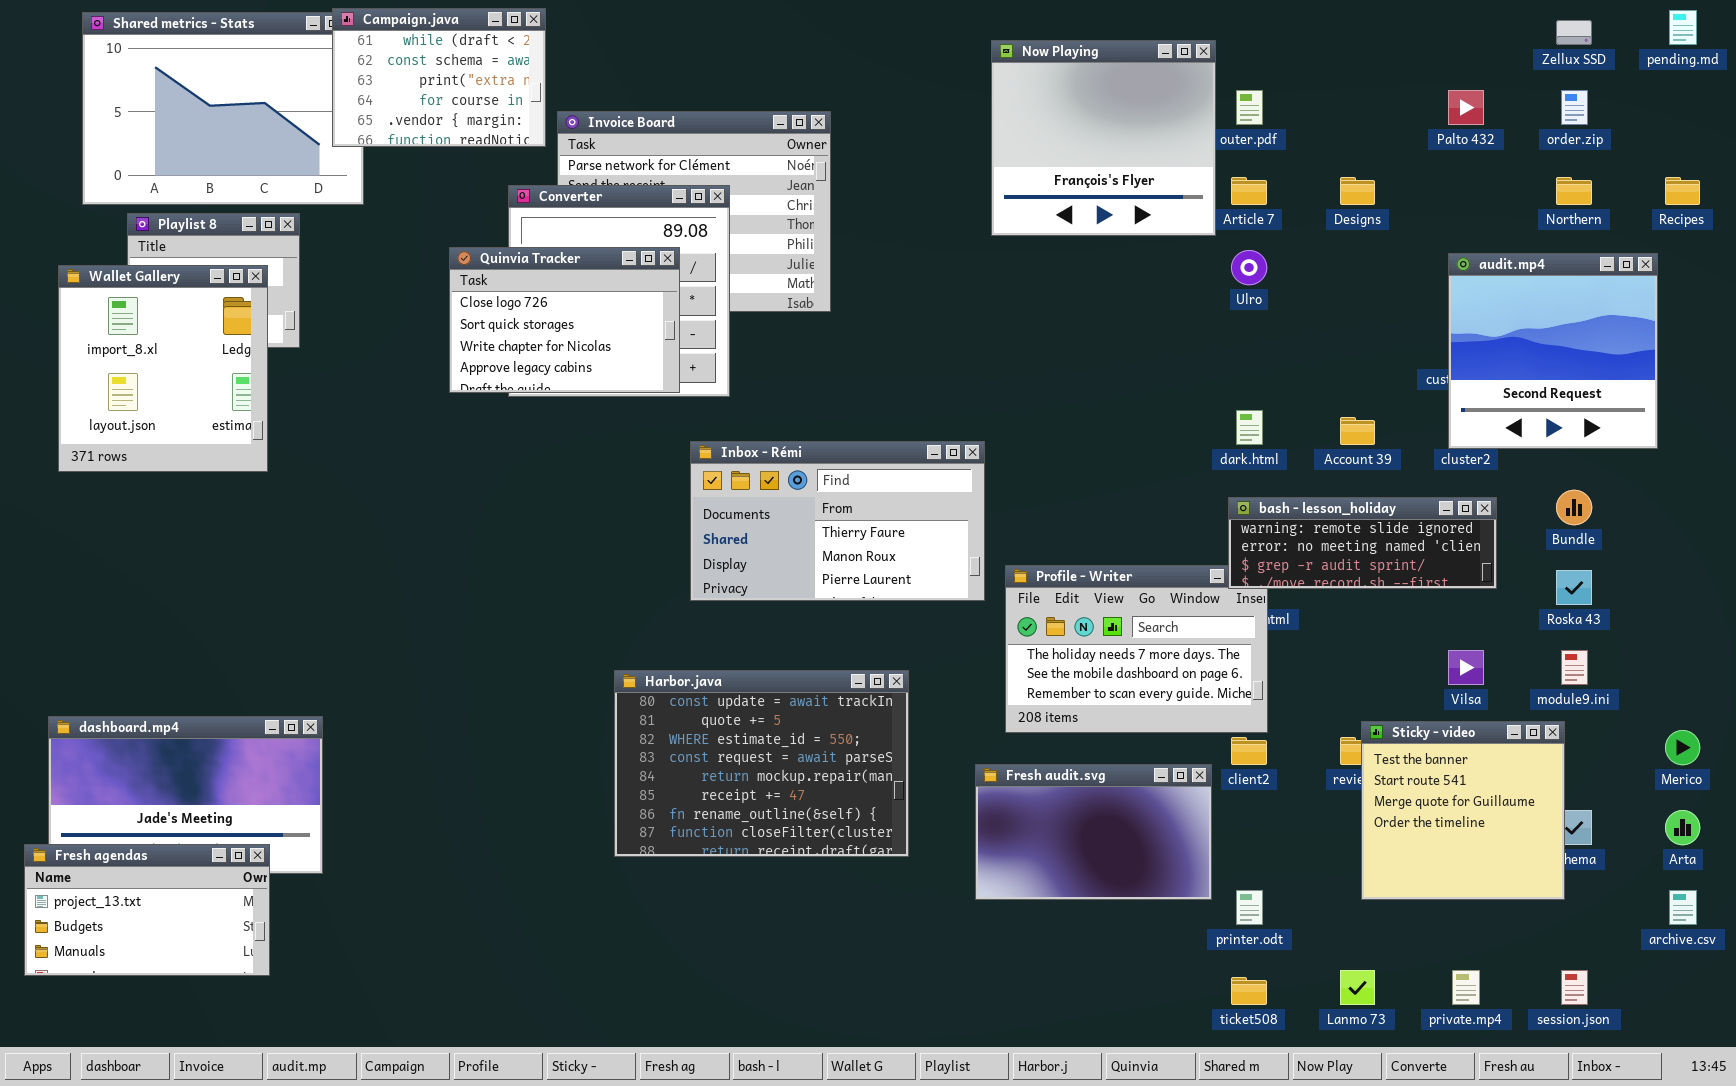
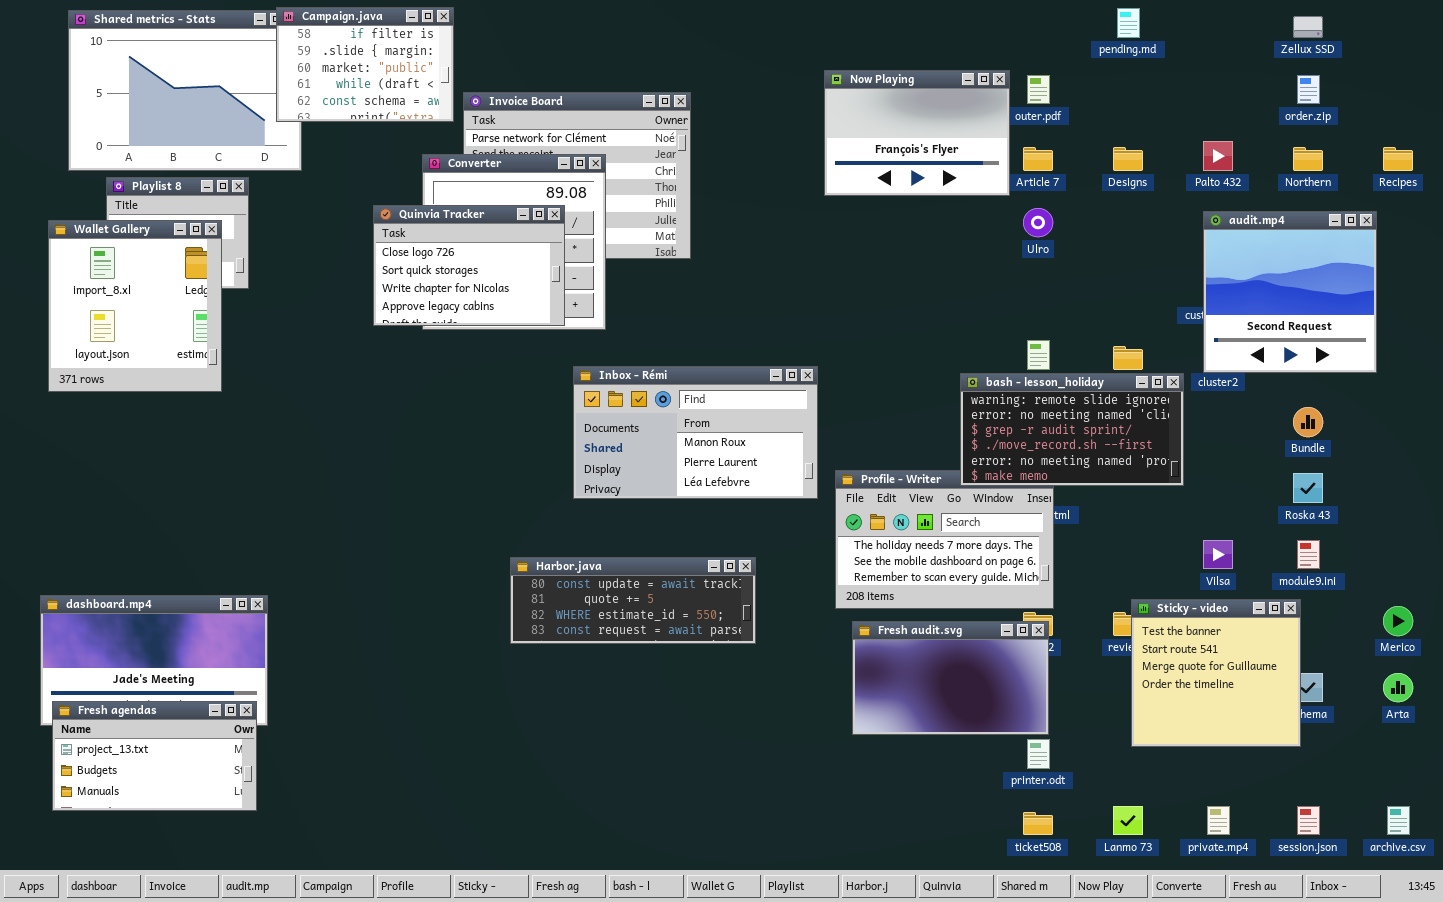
Campaign.java: [332,8,546,147] -> [276,7,454,122], scrolled up 3 rows
pending.md: [1669,10,1697,45] -> [1117,8,1140,38], moved
Now Playing: [991,40,1216,236] -> [824,70,1010,196], resized
Palto 432: [1448,90,1484,125] -> [1203,141,1233,171], moved
Inbox - Rémi: [690,441,985,601] -> [573,366,818,499], scrolled down 1 row
bash - lesson_holiday: [1228,497,1497,589] -> [960,373,1184,486], moved, resized
Harbor.java: [614,670,909,857] -> [510,557,756,644], resized
Fresh audit.svg: [975,764,1212,900] -> [852,621,1049,735], moved
Fresh agendas: [24,844,270,976] -> [52,701,257,811], moved
archive.csv: [1669,890,1697,925] -> [1387,806,1410,835], moved

